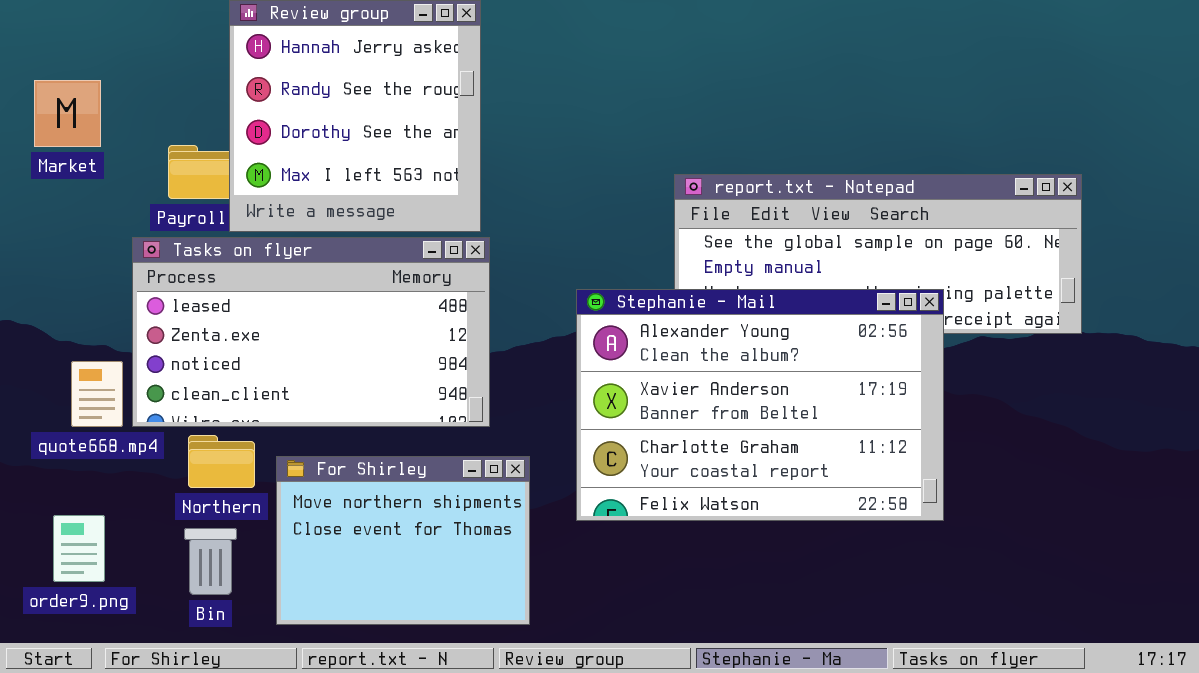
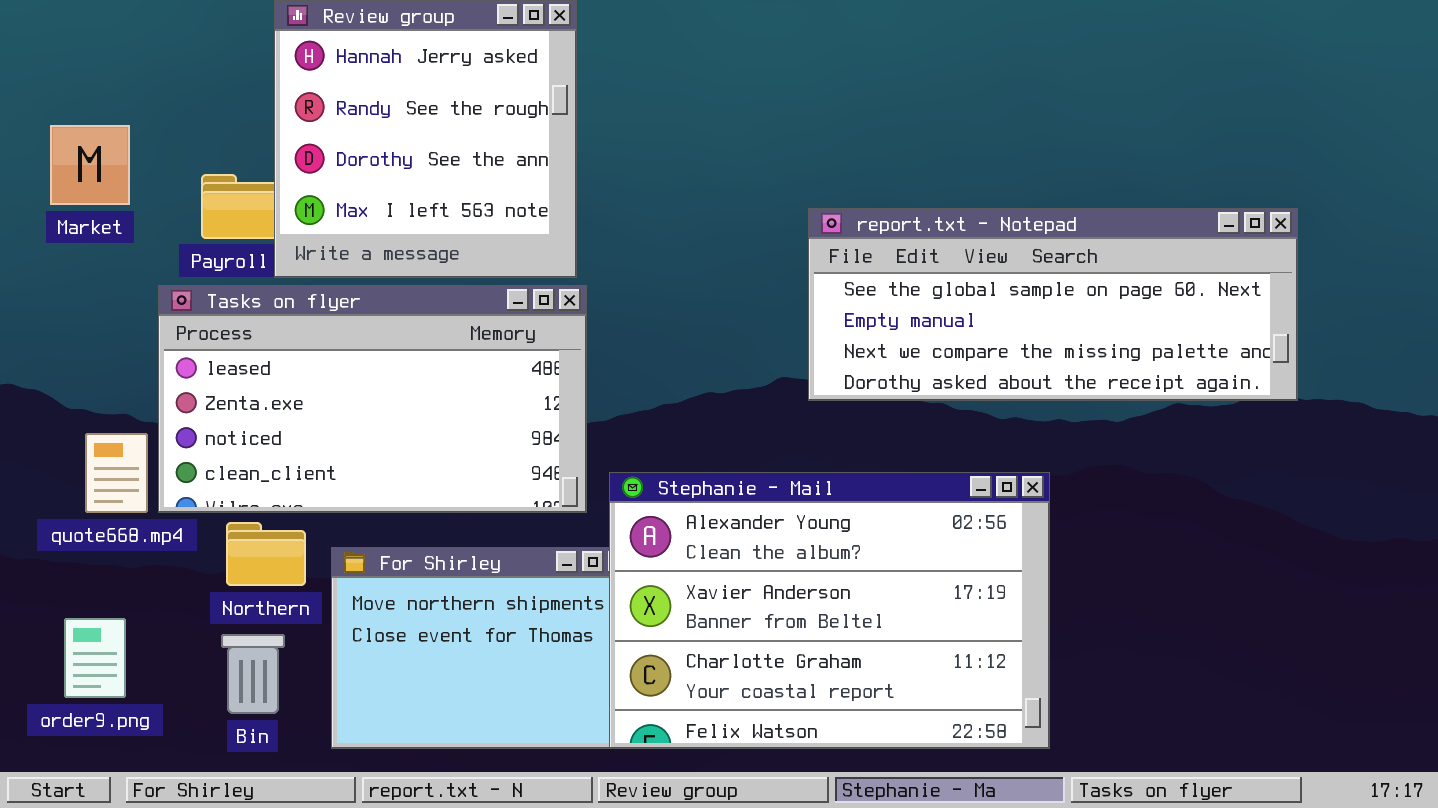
Market: [34,80,101,147] -> [50,125,130,205], moved
Stephanie - Mail: [576,289,944,521] -> [609,472,1050,749], moved

